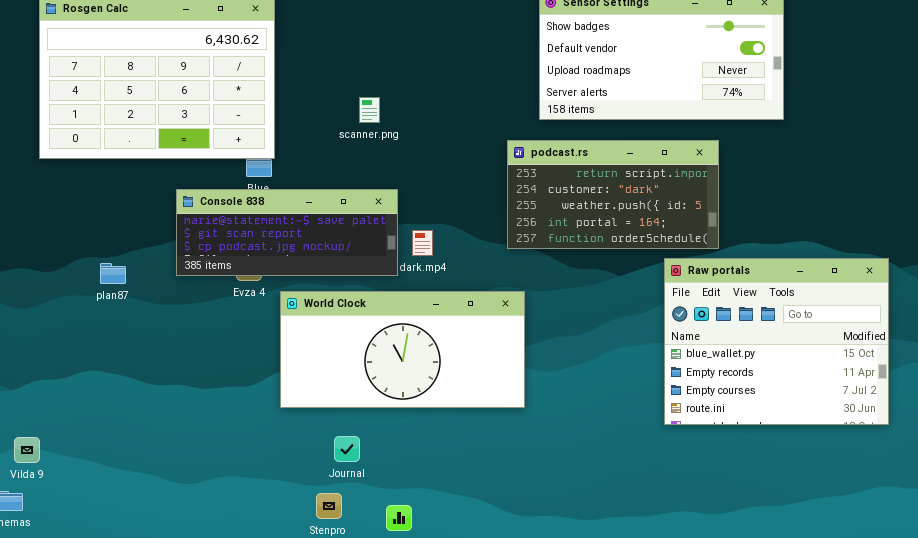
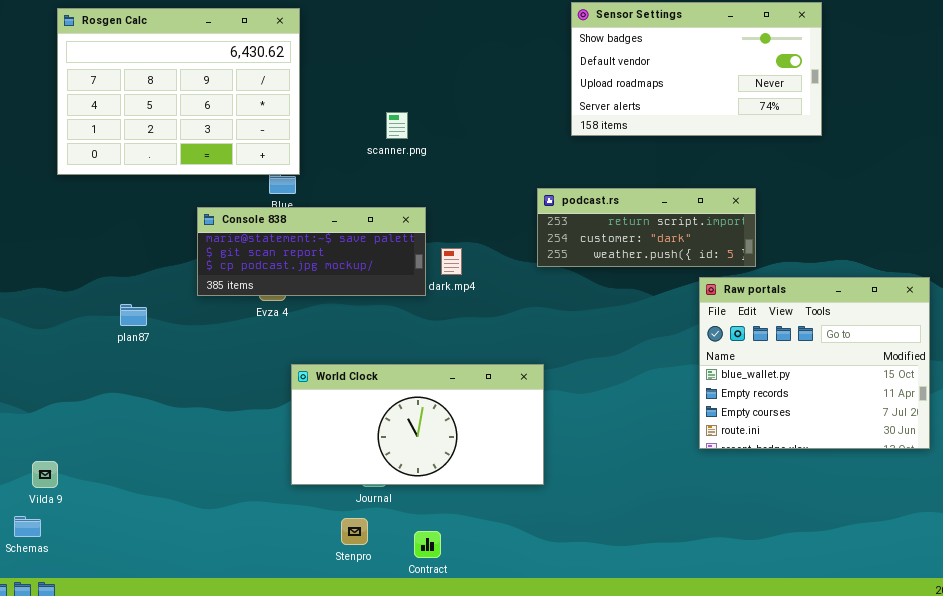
podcast.rs: [507,140,719,249] -> [537,188,756,267], resized
plan87: [100,263,126,284] -> [120,304,147,326], moved
World Clock: [280,291,525,408] -> [291,364,544,485], moved

